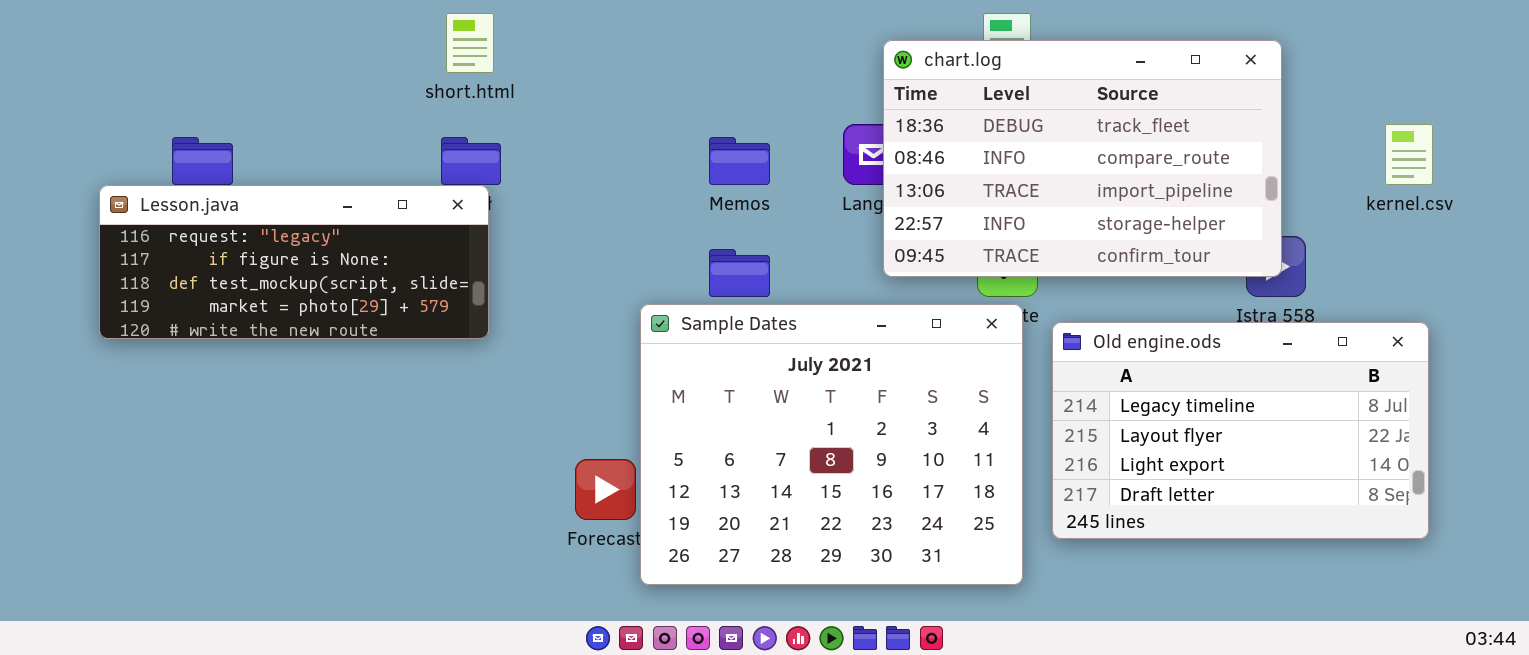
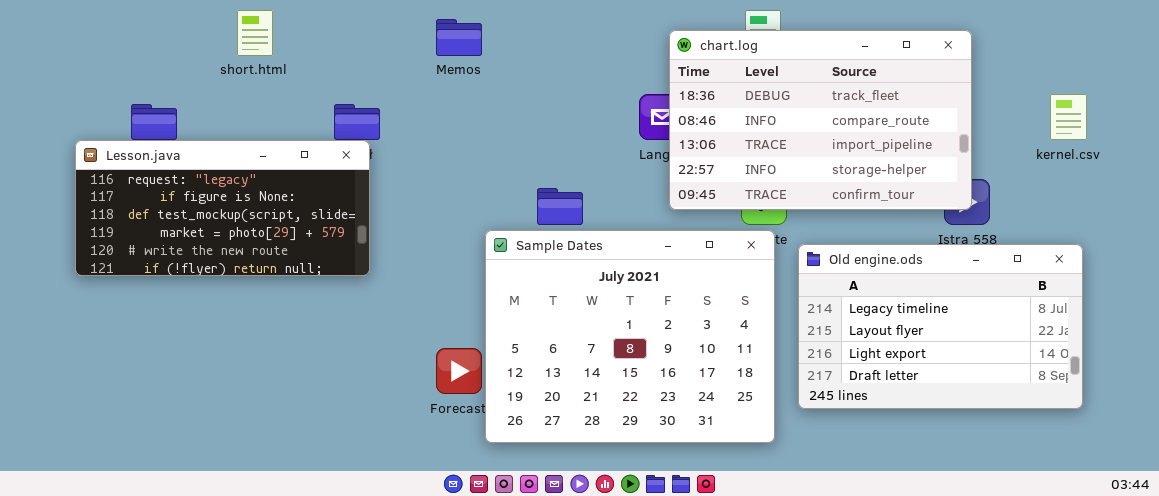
short.html: [446,13,494,73] -> [237,10,273,56], moved
Memos: [709,137,770,185] -> [436,19,482,56], moved
Lesson.java: [99,185,489,339] -> [75,140,370,276], resized

